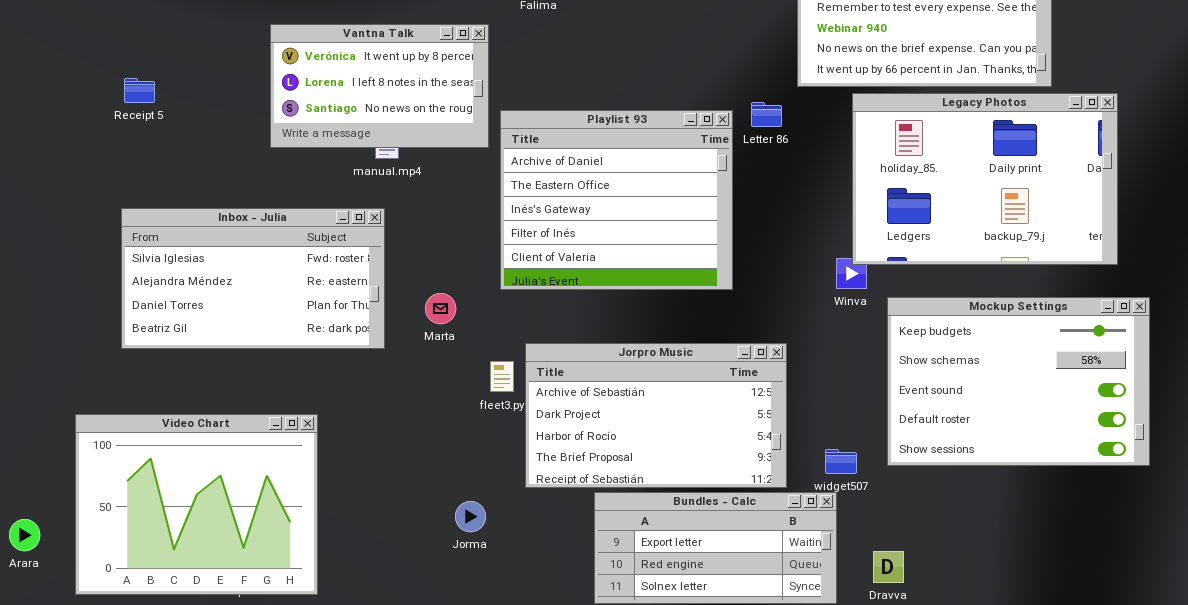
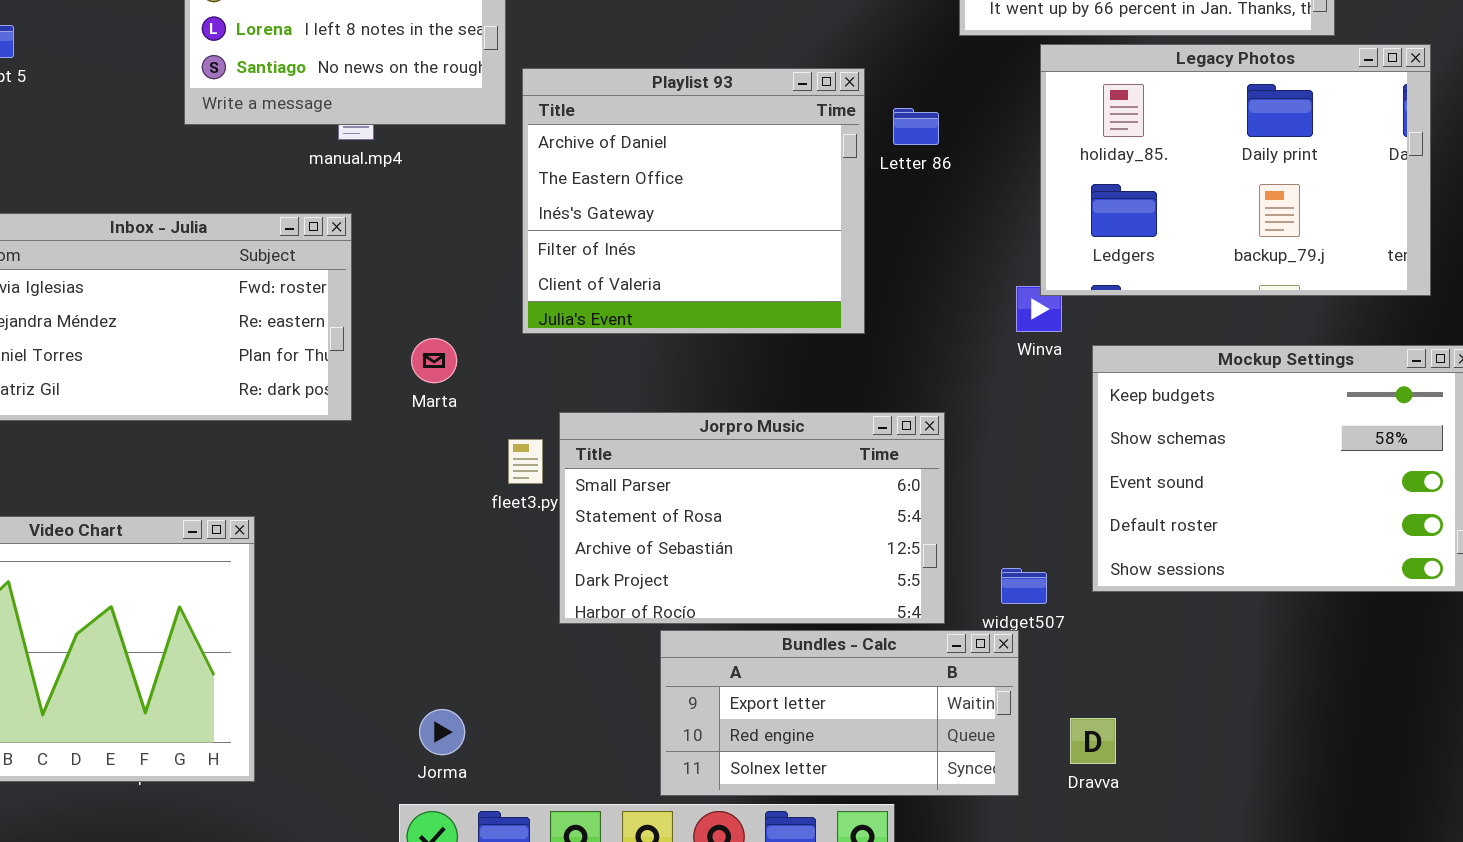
Letter 86: [751,102,782,127] -> [893,108,939,145], moved
Jorpro Music: [525,343,787,488] -> [559,412,945,624], scrolled up 2 rows
Jorma: [455,501,486,532] -> [419,709,465,755], moved

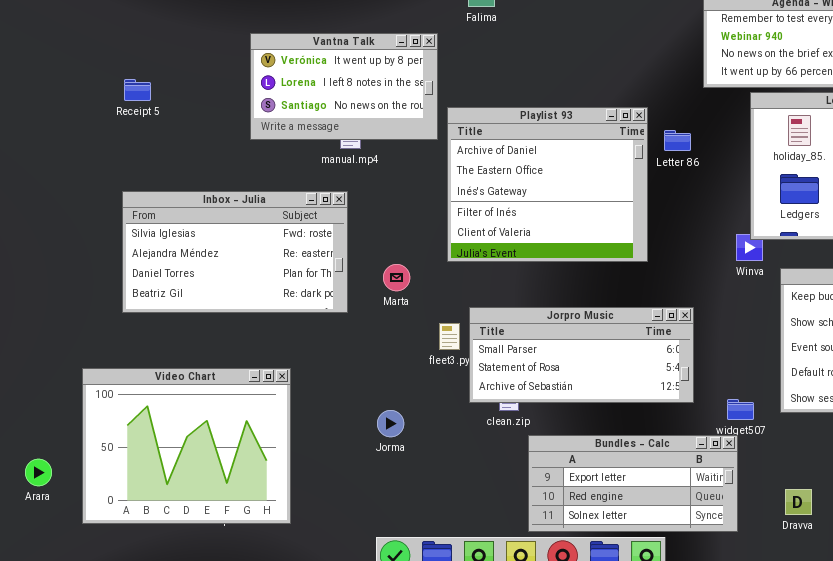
Jorpro Music: [559,412,945,624] -> [469,307,694,403], resized
Jorma: [419,709,465,755] -> [377,410,404,437], moved
Dravva: [1070,718,1116,764] -> [785,489,812,515], moved

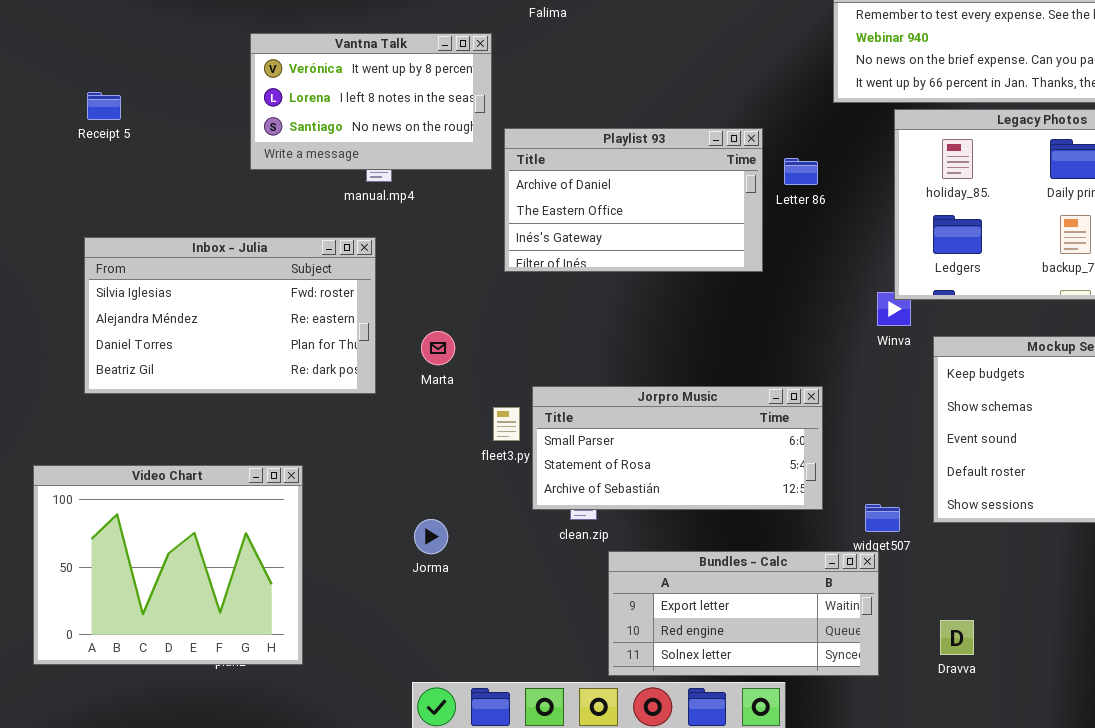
Playlist 93: [447,107,648,262] -> [504,128,763,272], resized

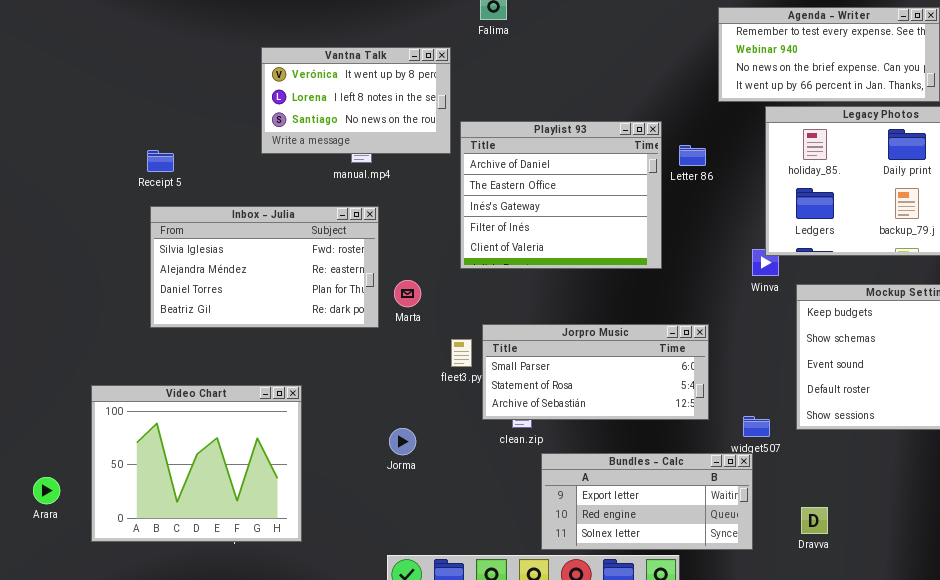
Receipt 5: [87,92,121,120] -> [147,150,174,172], moved
Playlist 93: [504,128,763,272] -> [460,121,662,269], resized
Inbox - Julia: [84,237,376,394] -> [150,206,379,328], moved

